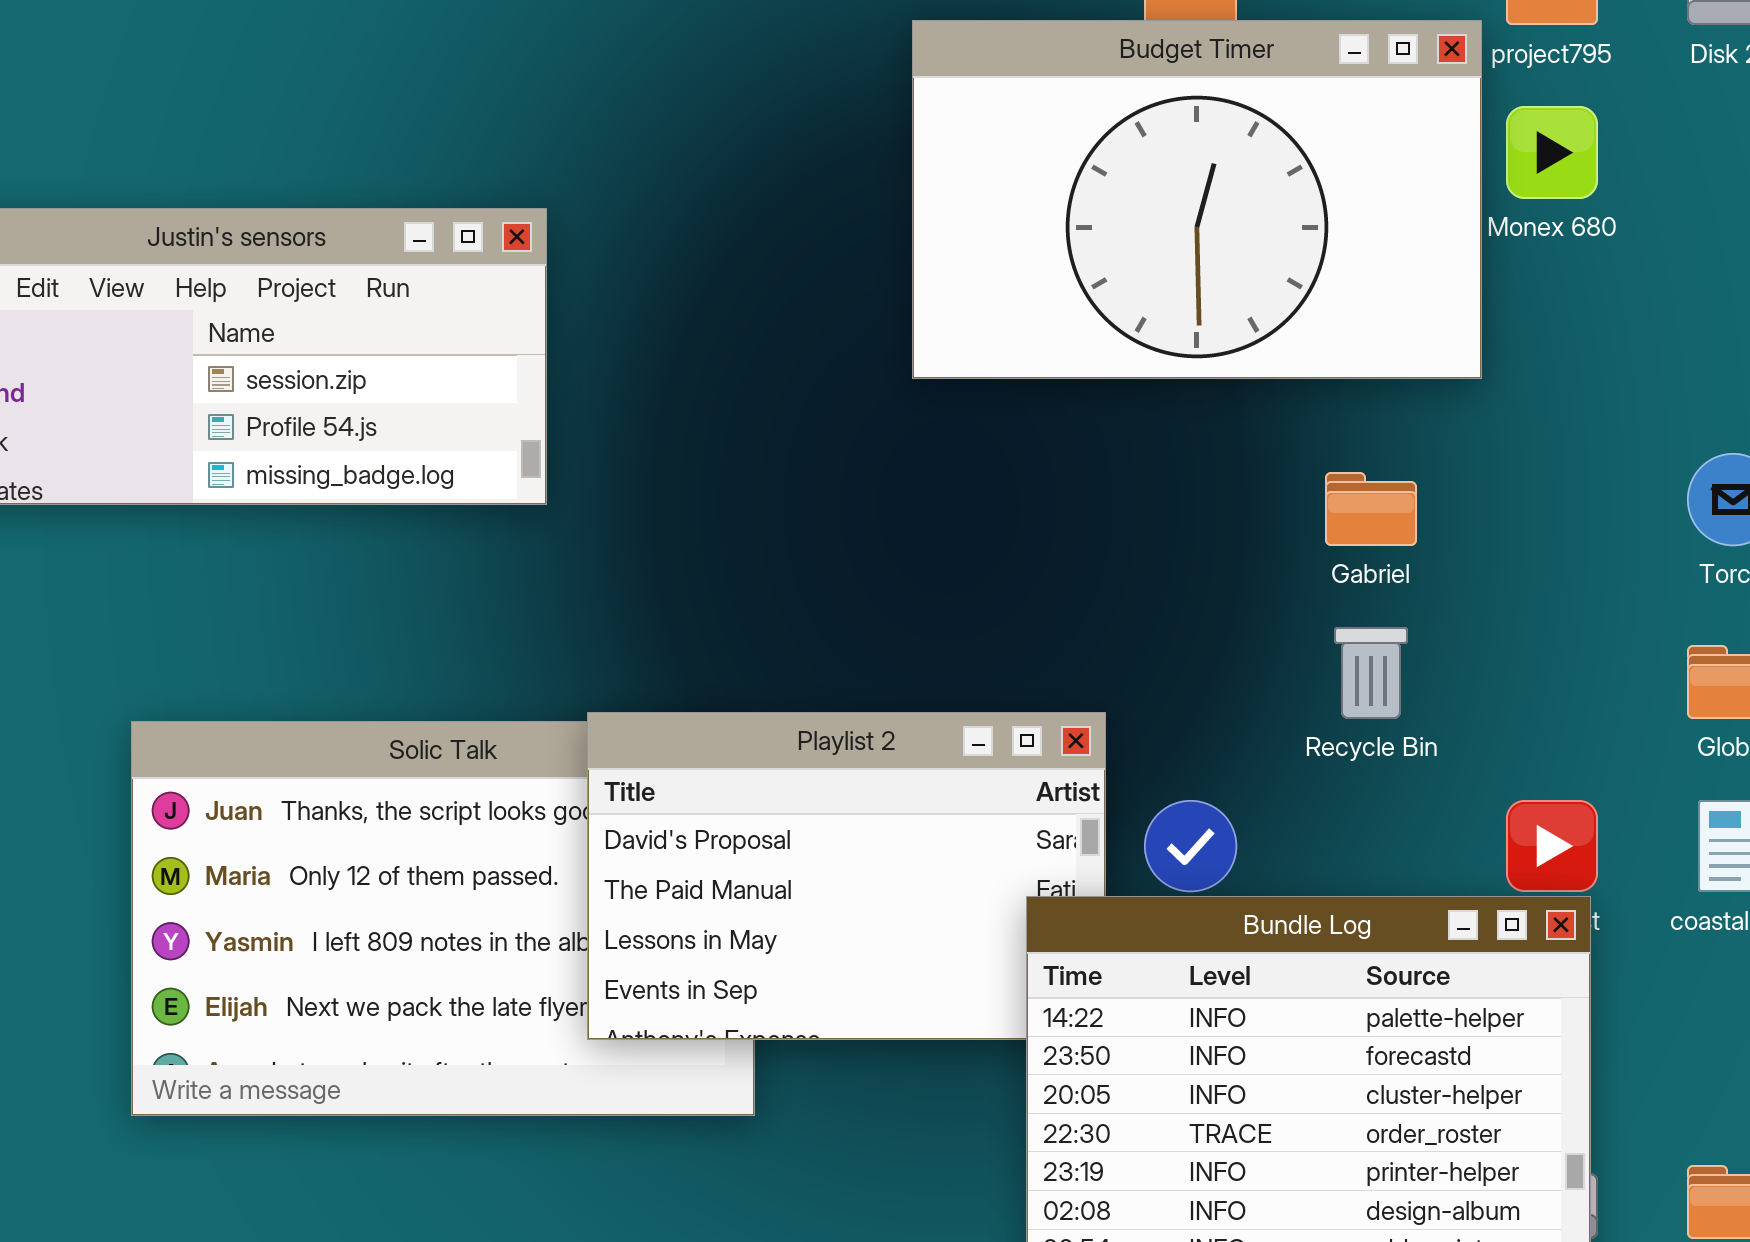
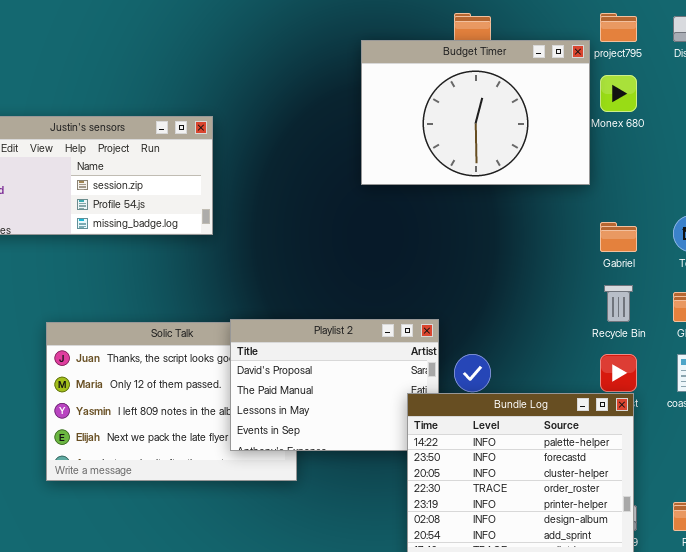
Gabriel: [1325,472,1417,546] -> [600,222,637,252], moved
Recycle Bin: [1334,627,1408,719] -> [604,285,633,322], moved

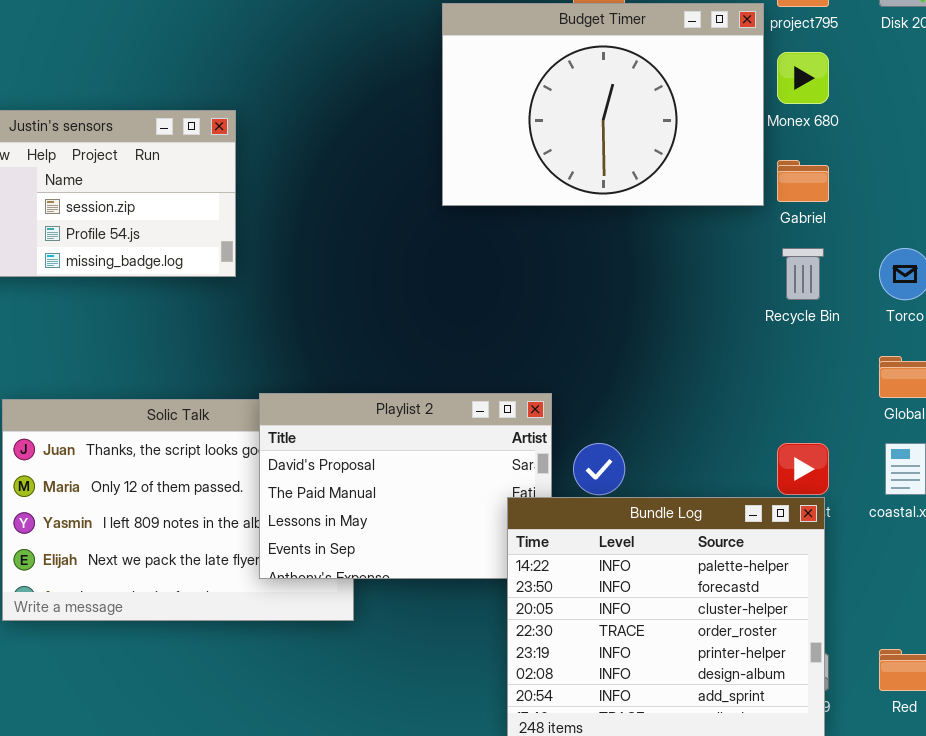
Gabriel: [600,222,637,252] -> [777,160,829,202], moved
Recycle Bin: [604,285,633,322] -> [782,248,824,300], moved

